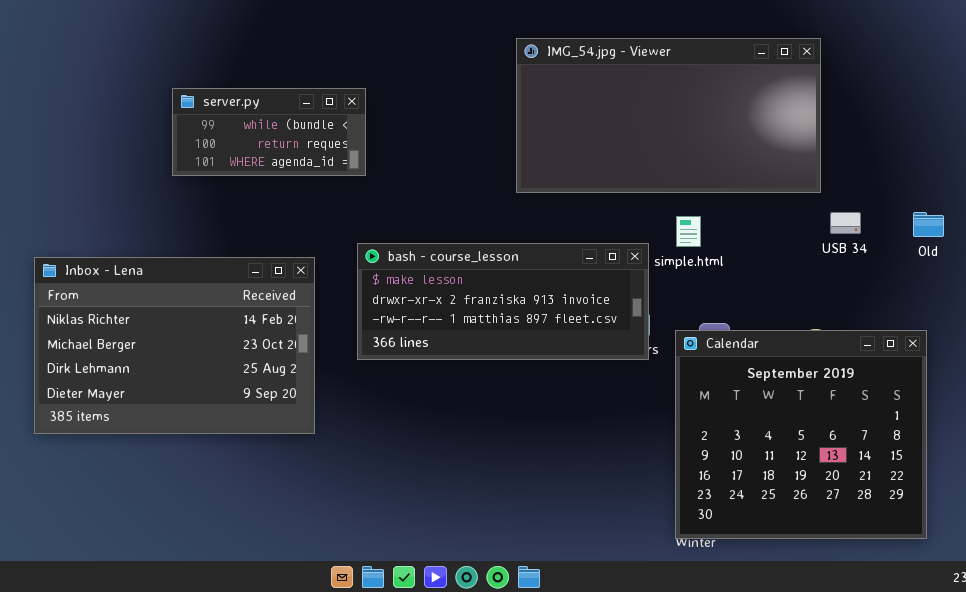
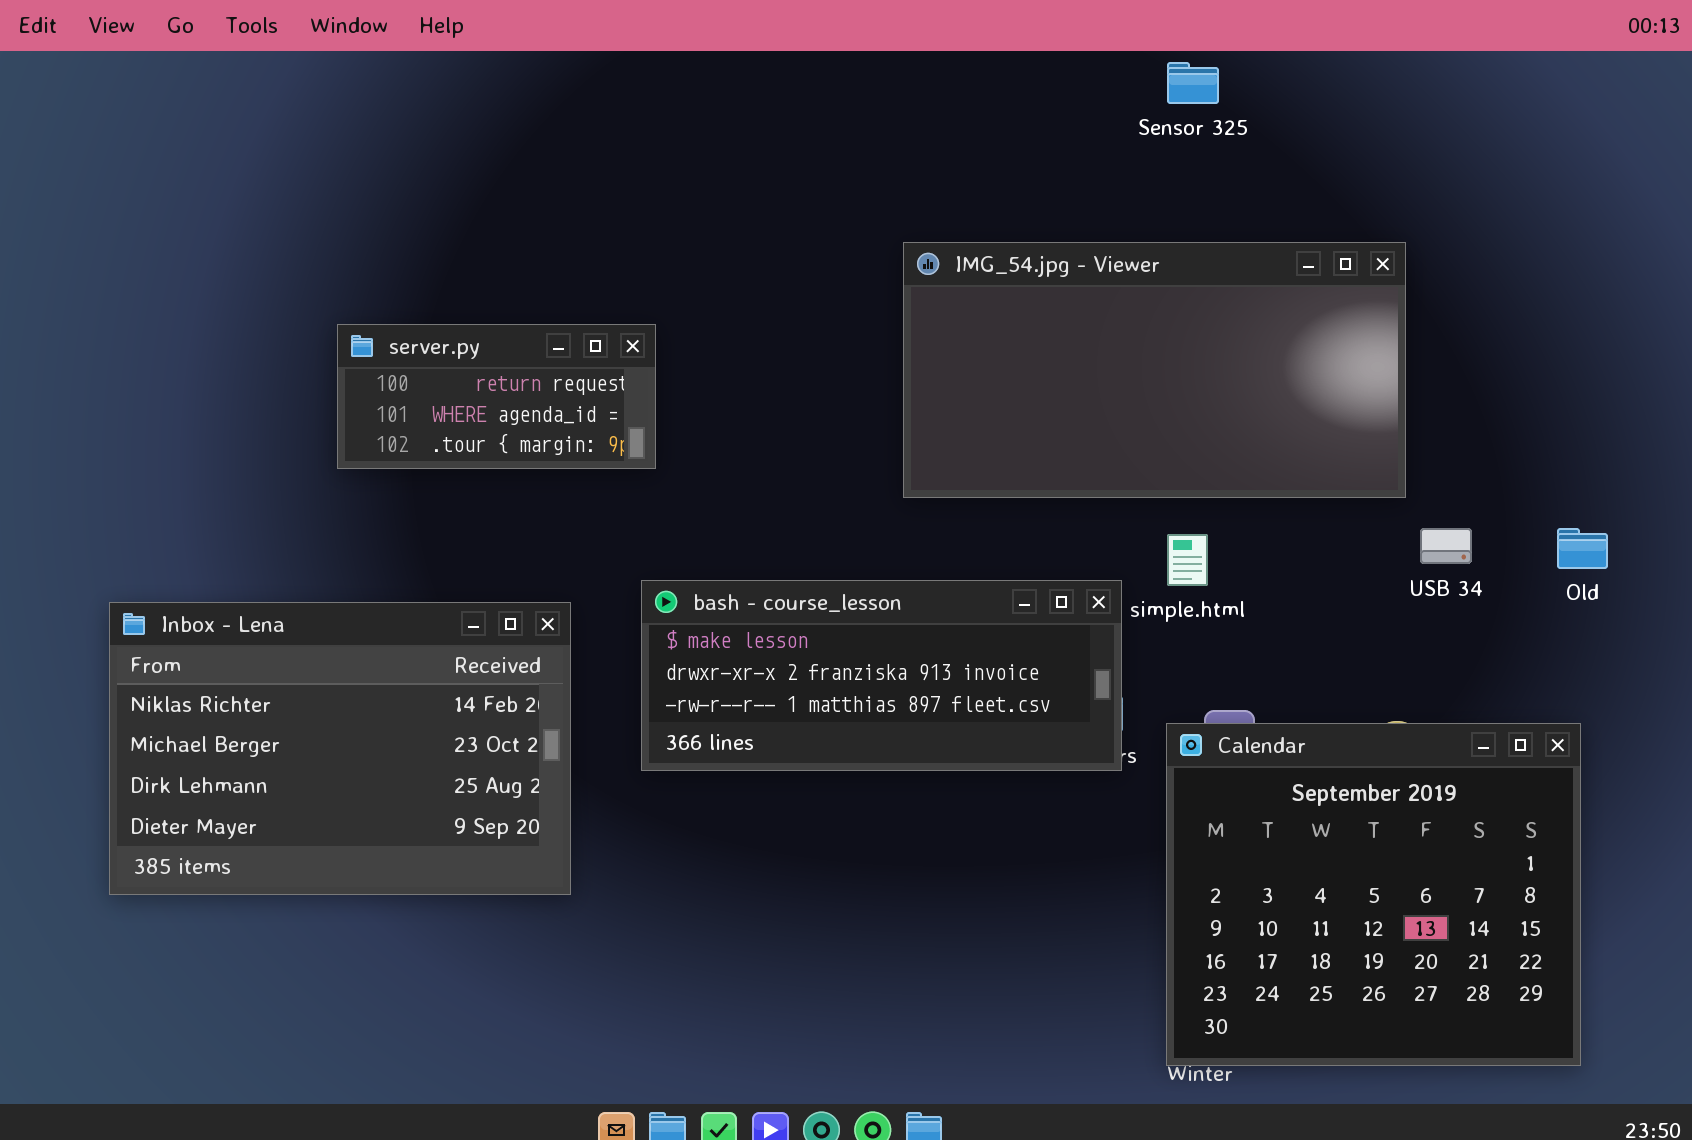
server.py: [172,88,366,176] -> [337,324,656,469], scrolled down 1 row

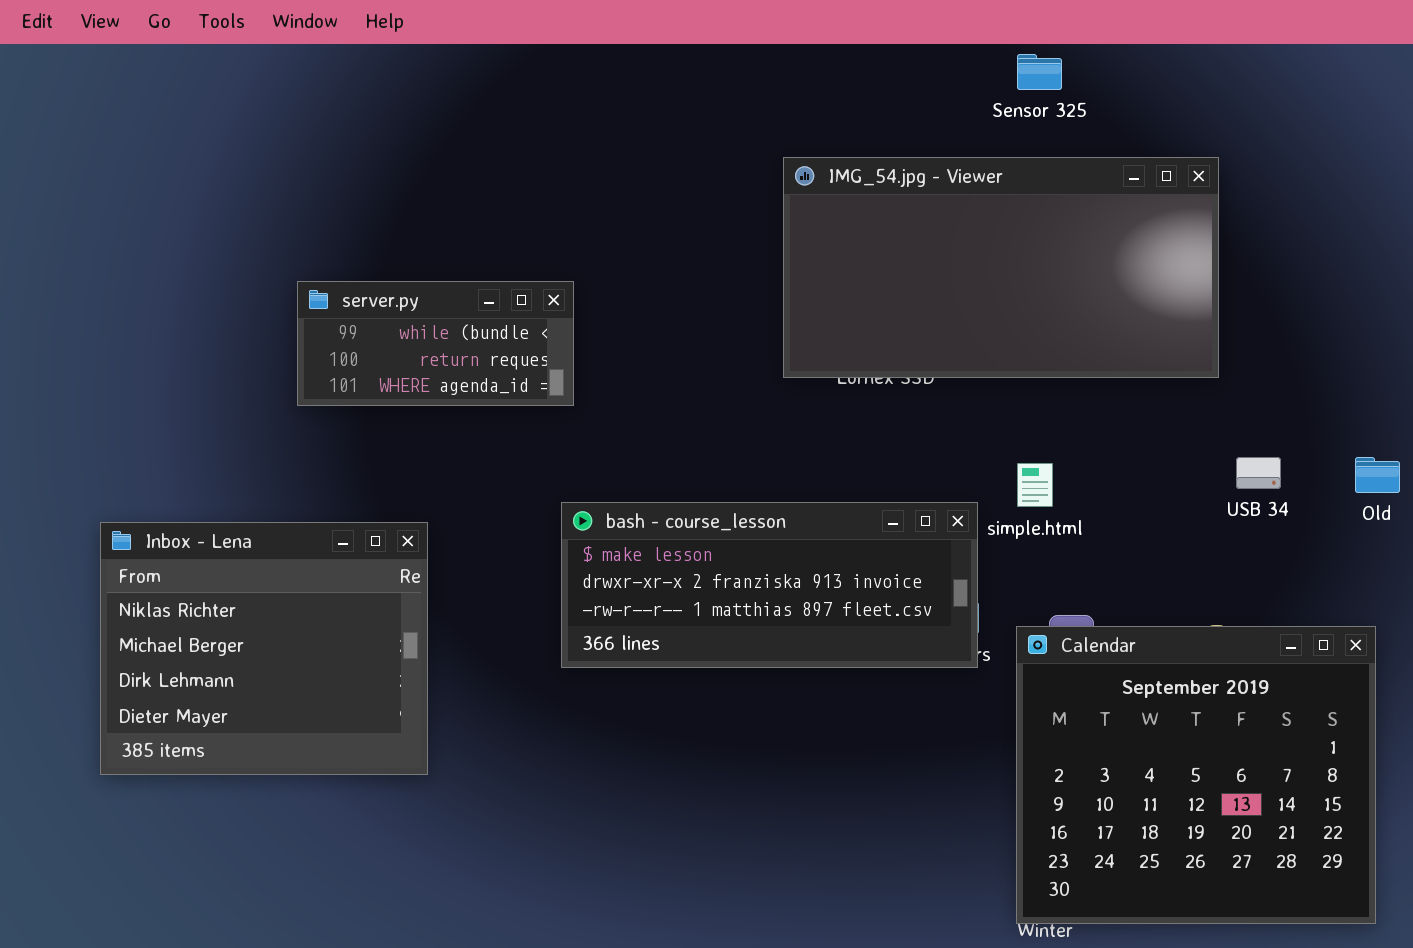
IMG_54.jpg - Viewer: [903,242,1406,498] -> [783,157,1219,378], moved
server.py: [337,324,656,469] -> [297,281,574,406], scrolled up 1 row
Inbox - Lena: [109,602,571,895] -> [100,522,428,775], resized

